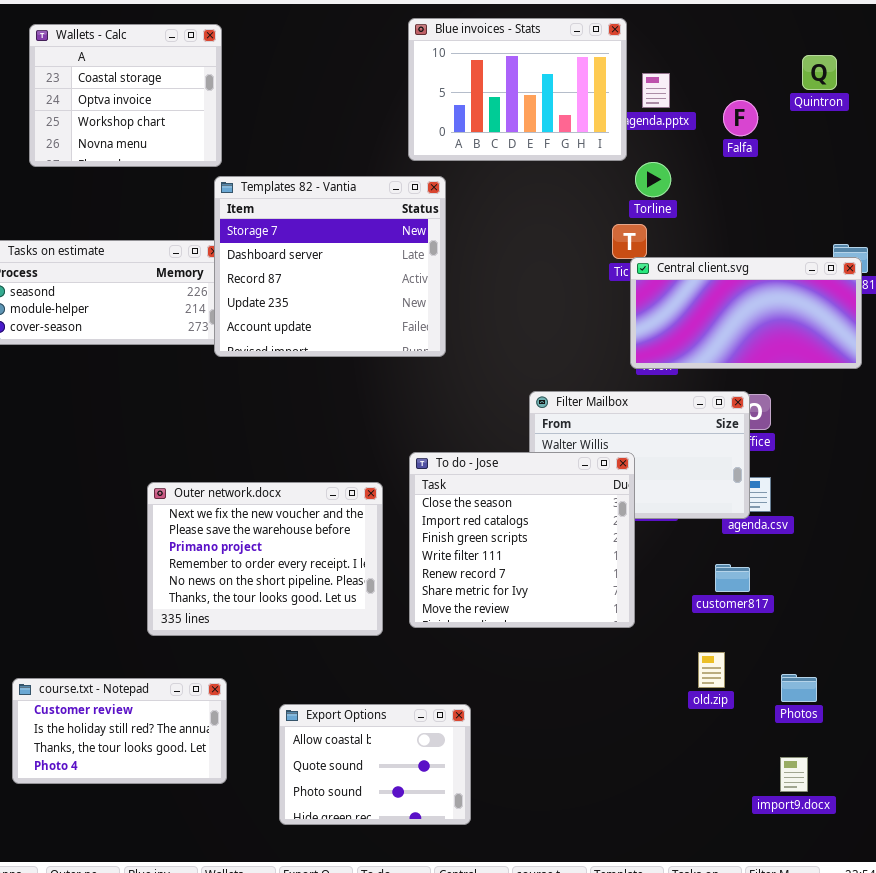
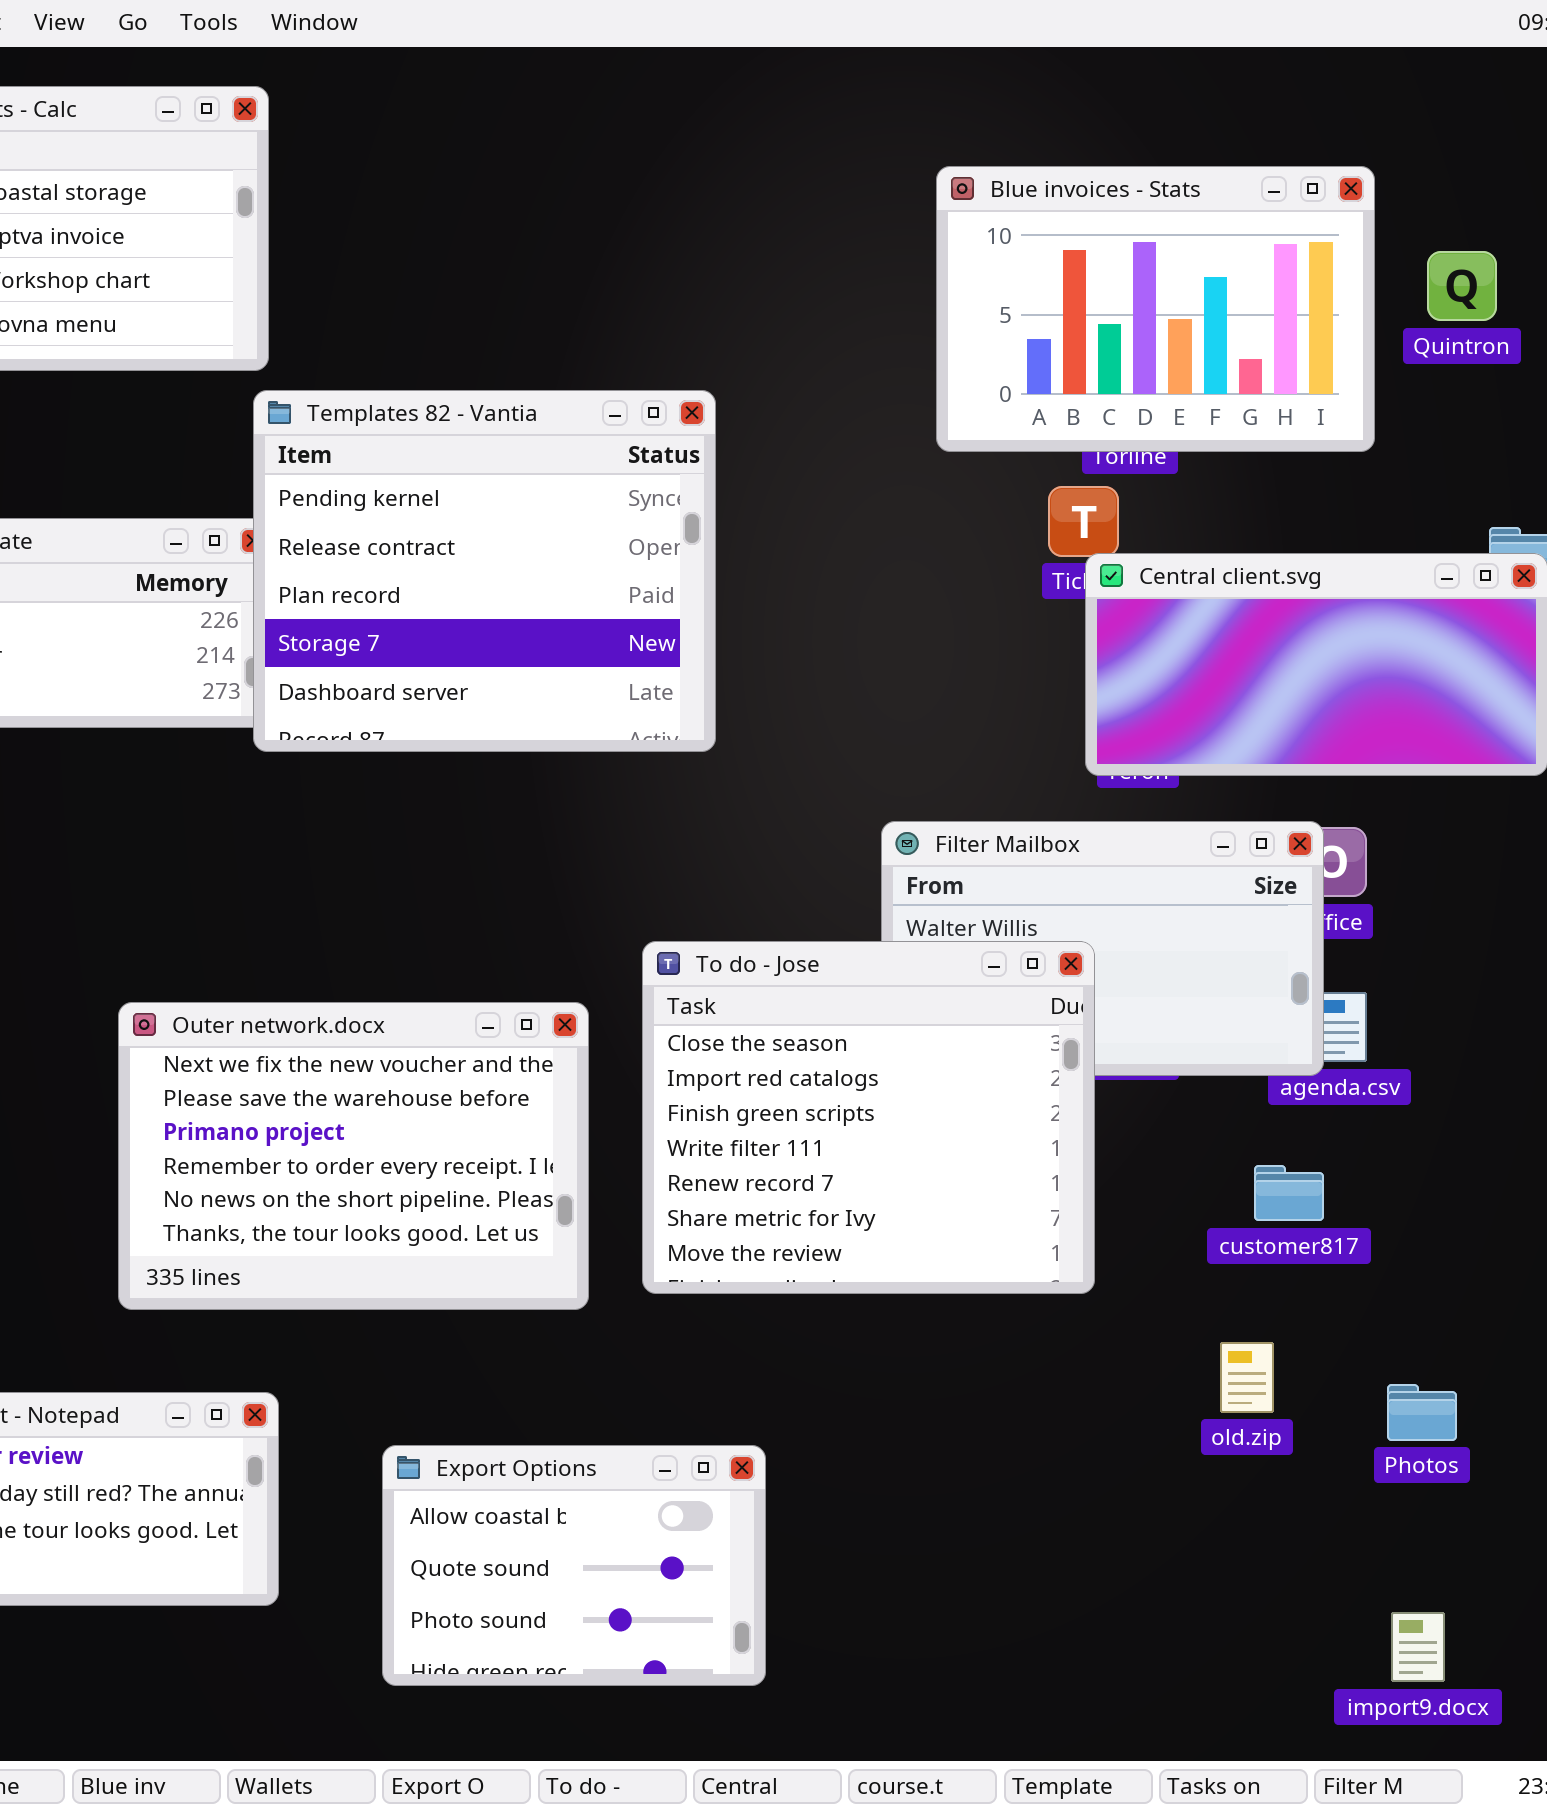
Blue invoices - Stats: [408,18,627,161] -> [936,166,1375,452], moved
Quintron: [802,55,837,90] -> [1427,251,1497,321], moved
Templates 82 - Vantia: [214,176,446,357] -> [253,390,716,752], scrolled up 3 rows
import9.docx: [780,757,808,792] -> [1391,1612,1445,1682], moved

